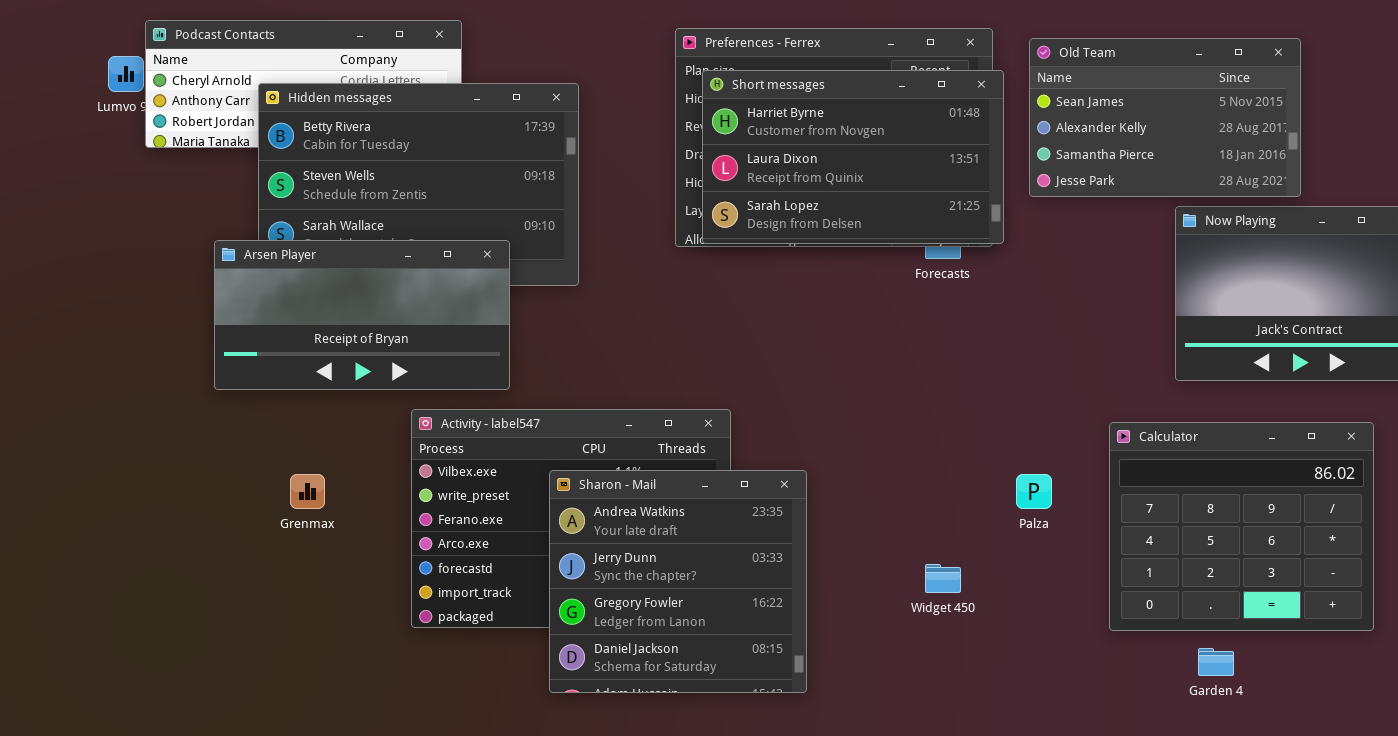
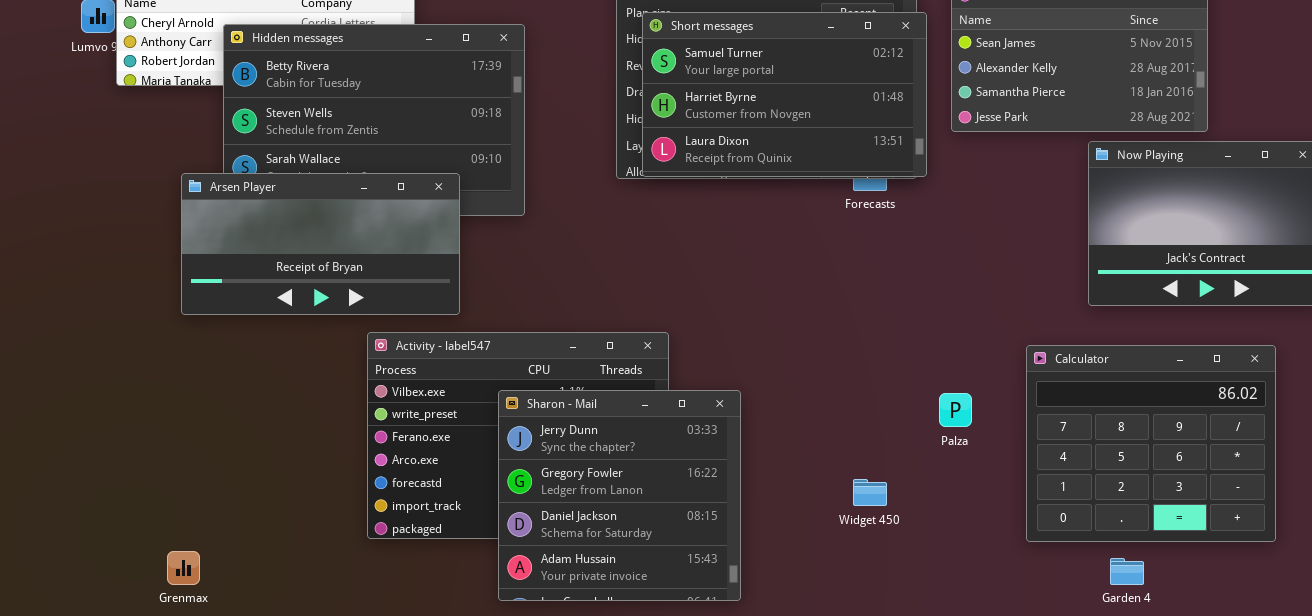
Short messages: [702,70,1004,244] -> [642,12,927,177], scrolled up 1 row
Sharon - Mail: [549,470,807,693] -> [498,390,741,601], scrolled down 1 row
Grenmax: [290,474,325,509] -> [167,551,200,585], moved

